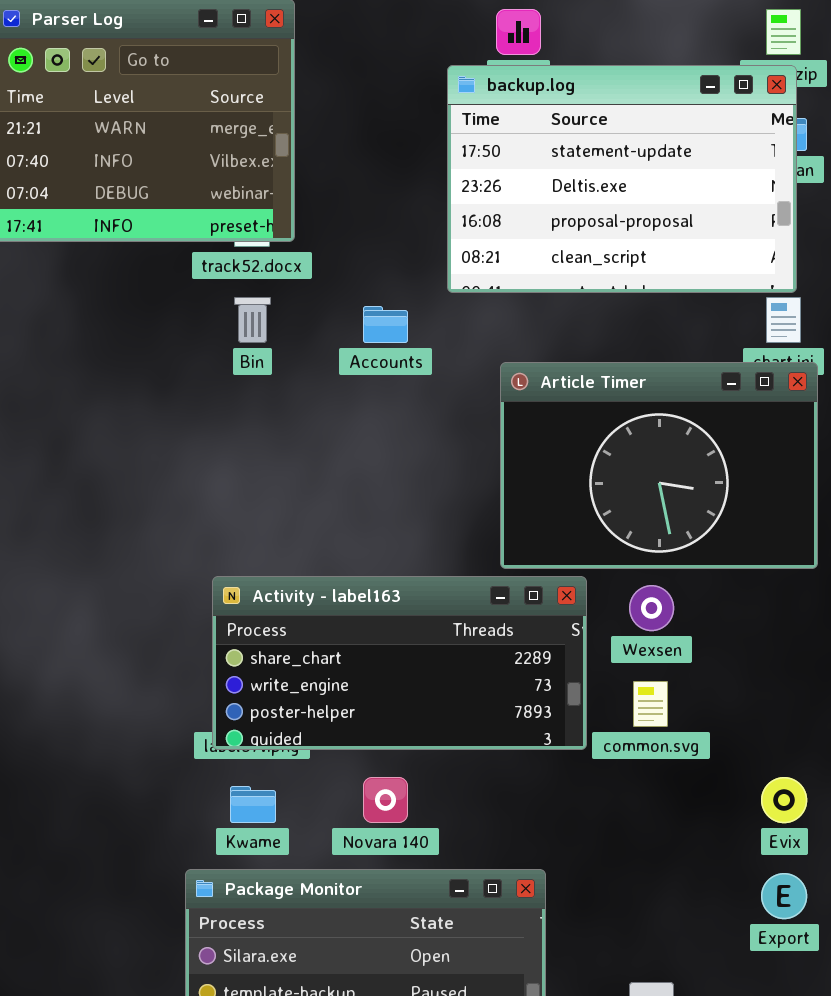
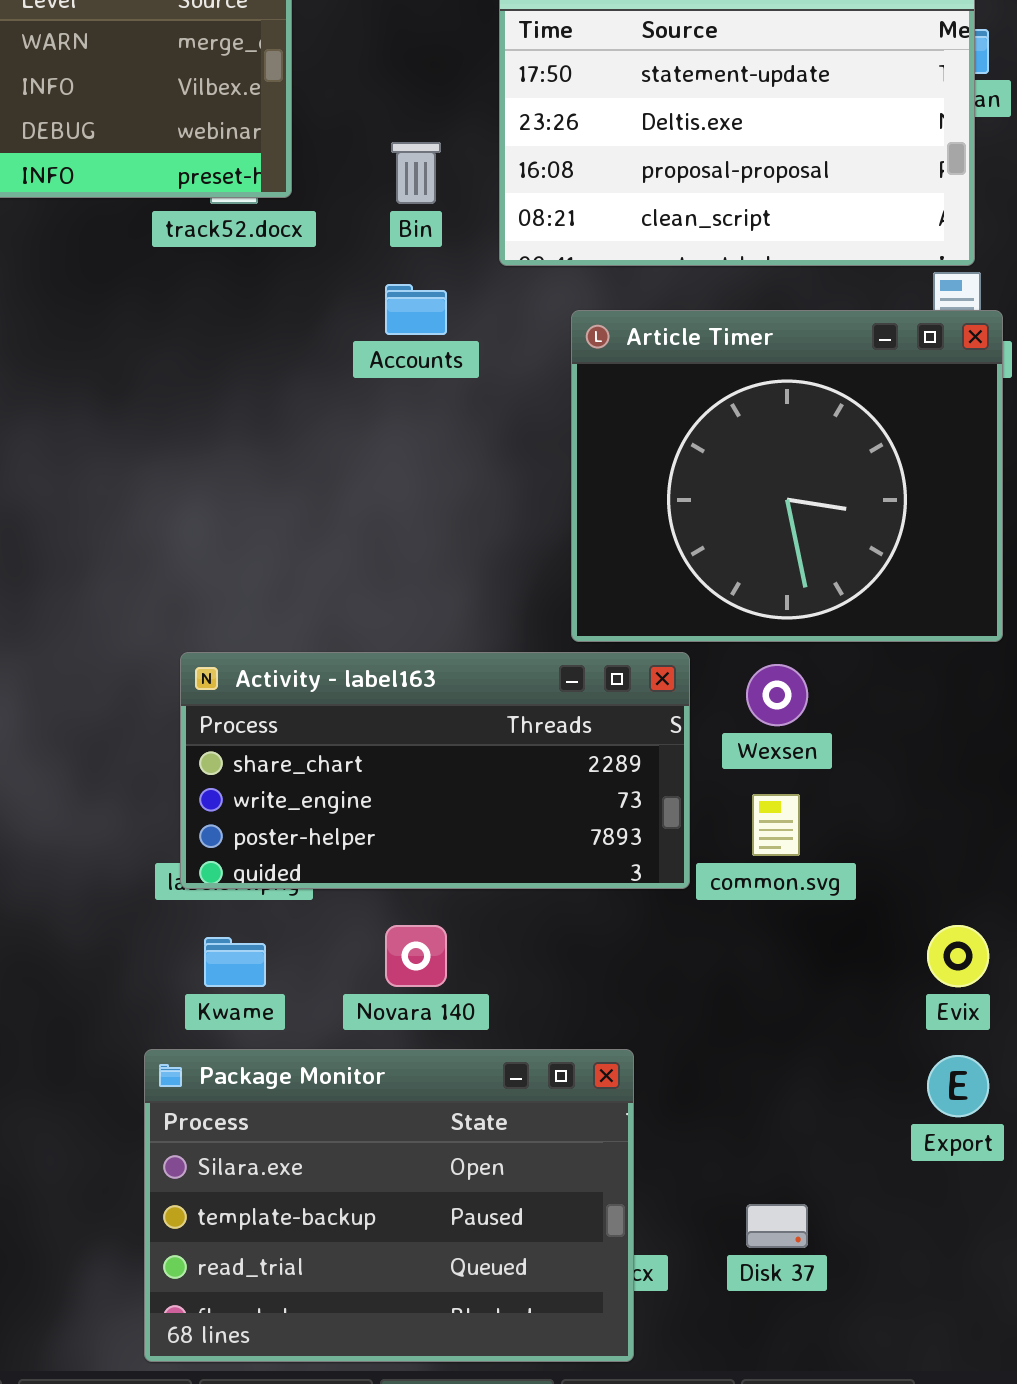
Bin: [234,297,271,343] -> [391,142,441,204], moved
Article Timer: [500,362,818,569] -> [571,310,1003,642], resized

